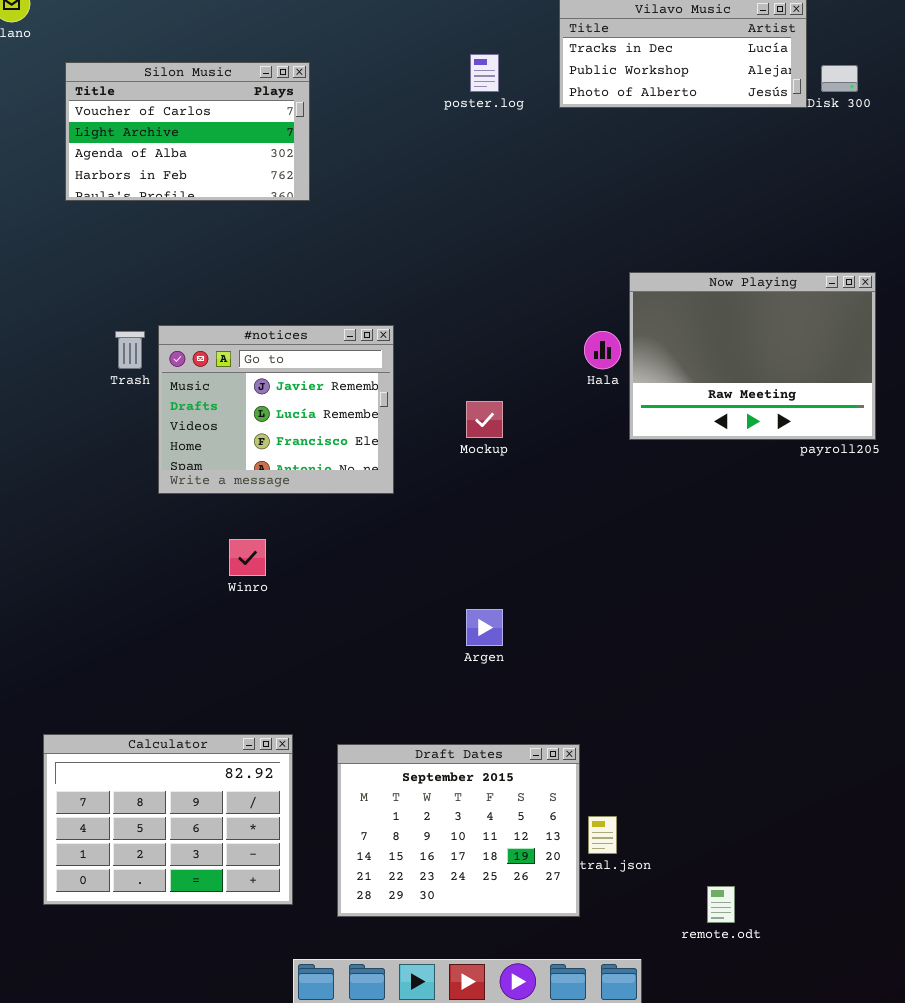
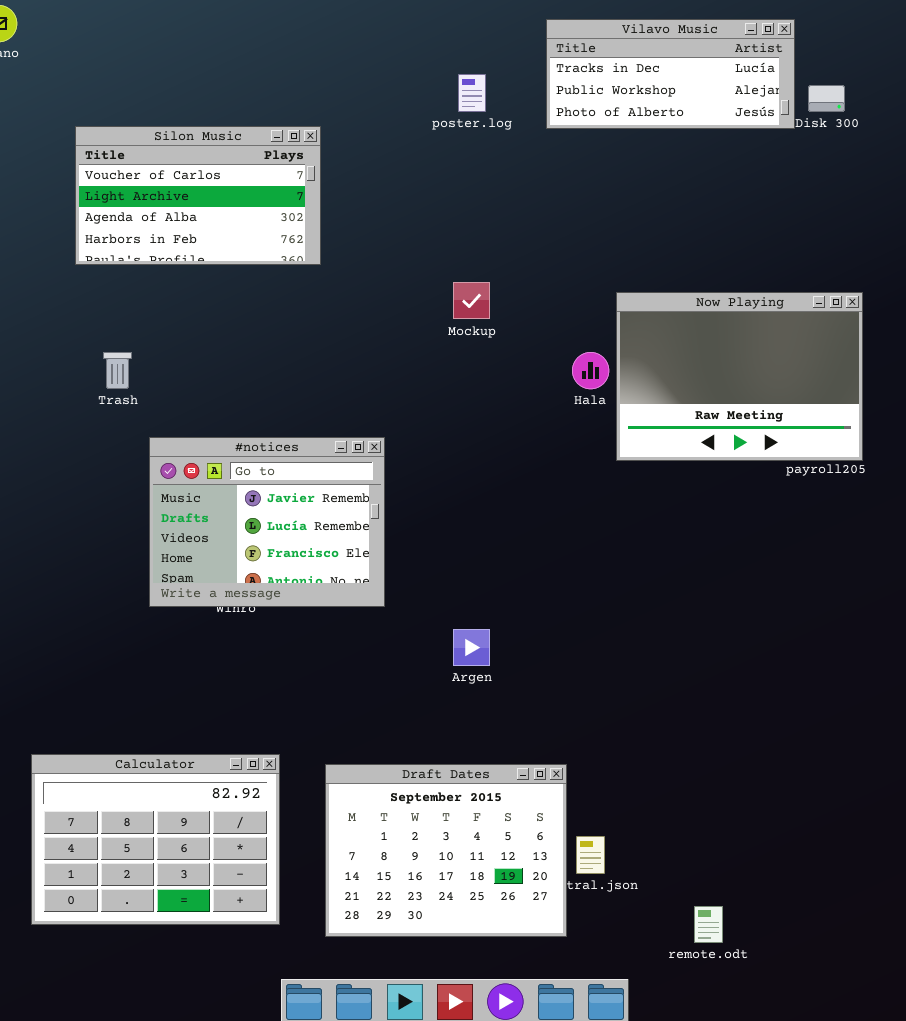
Silon Music: [65,62,310,201] -> [75,126,321,265], moved
#notices: [158,325,394,494] -> [149,437,385,607], moved
Mockup: [466,401,503,438] -> [453,282,490,319], moved

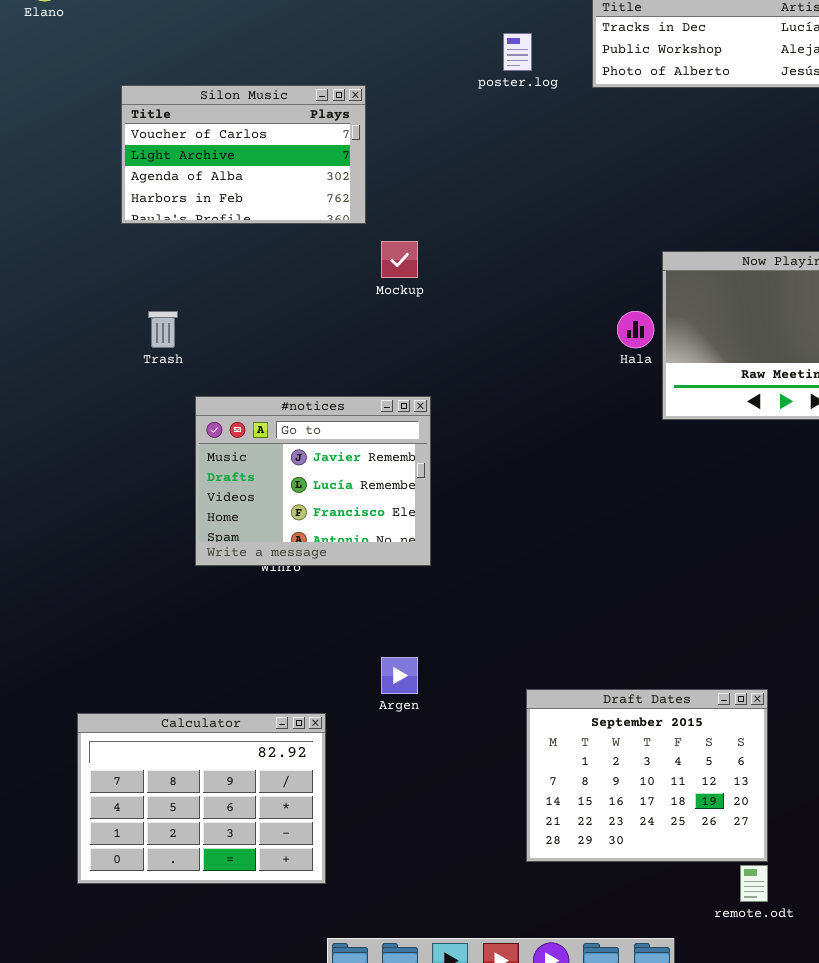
Mockup: [453,282,490,319] -> [381,241,418,278], moved
Argen: [453,629,490,666] -> [381,657,418,694], moved
Draft Dates: [325,764,567,937] -> [526,689,768,862], moved

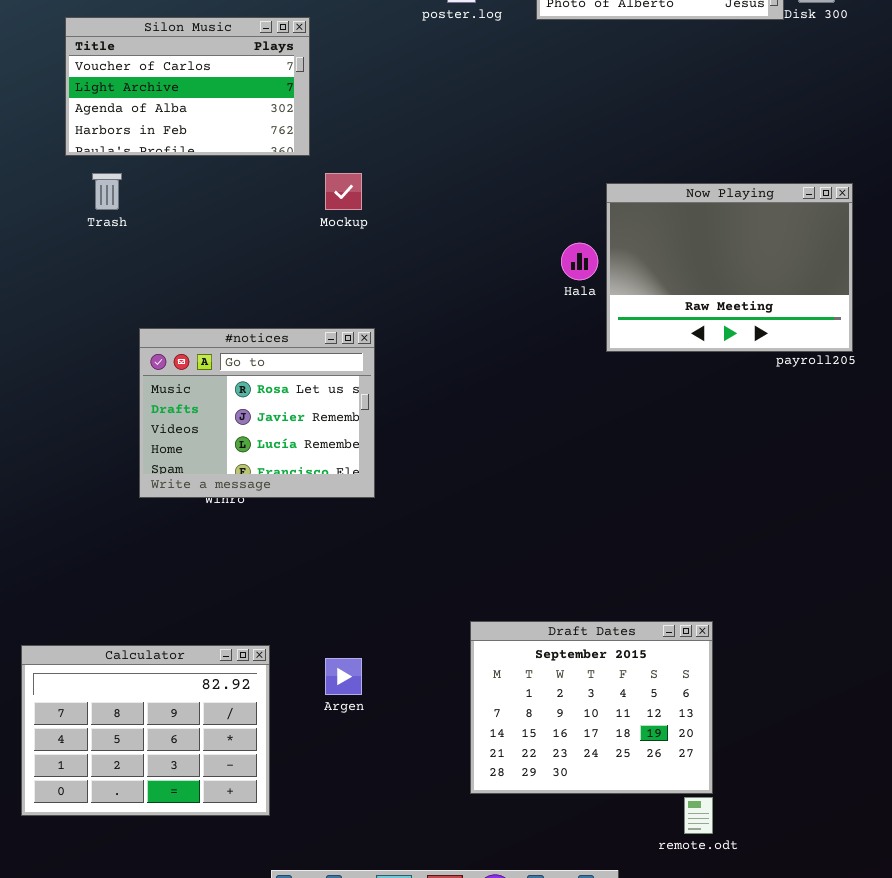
Trash: [148,311,178,348] -> [92,173,122,210], moved
#notices: [195,396,431,566] -> [139,328,375,498], scrolled up 1 row
Argen: [381,657,418,694] -> [325,658,362,695], moved

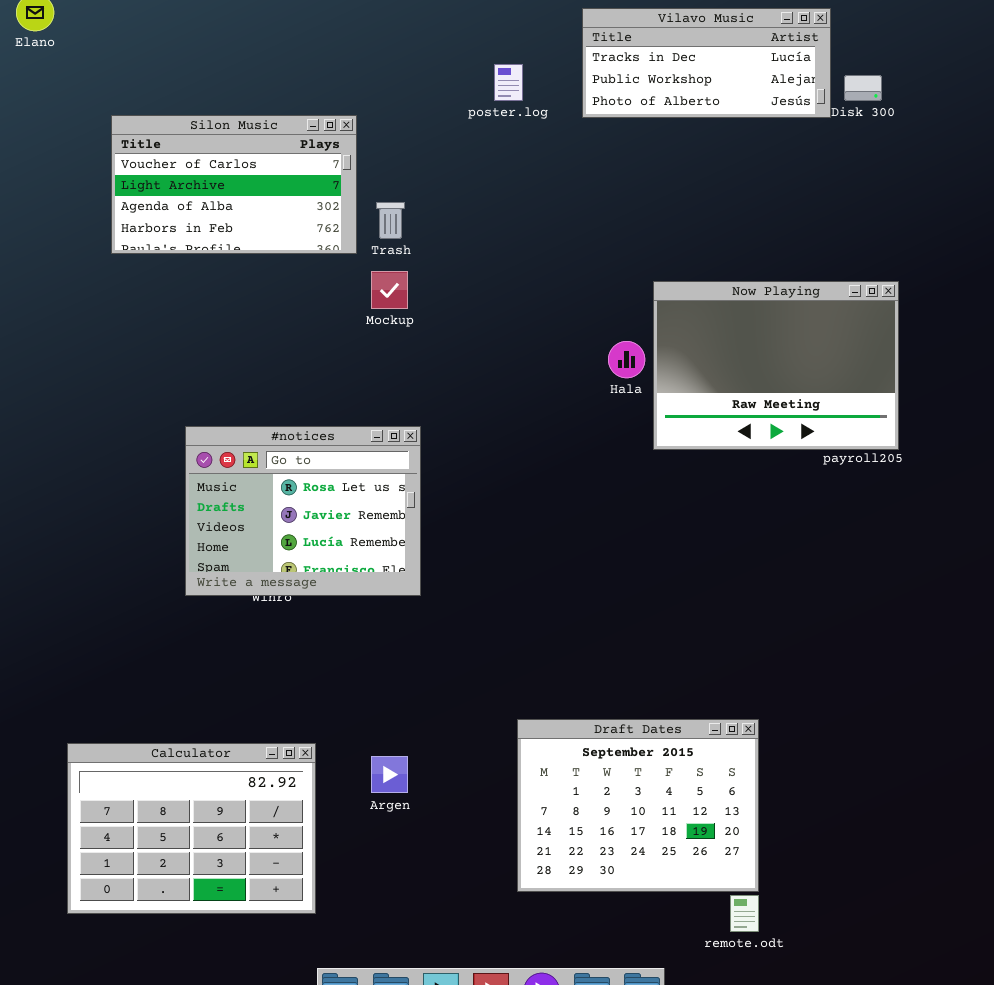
Trash: [92,173,122,210] -> [376,202,405,239], moved

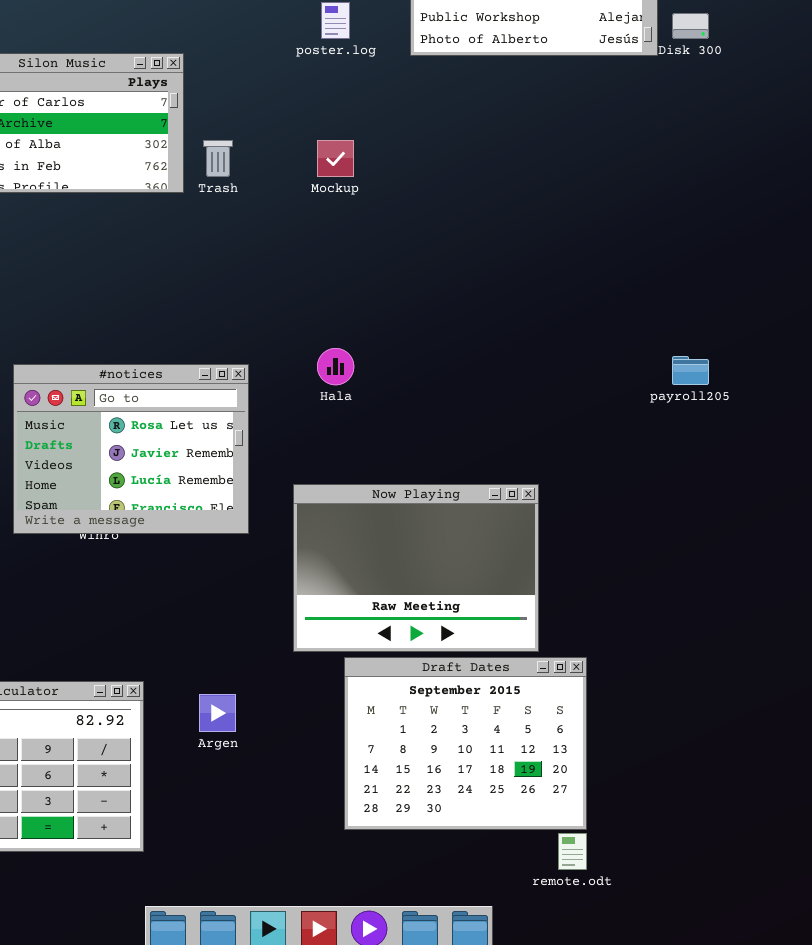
Mockup: [371,271,408,309] -> [317,140,354,177], moved
Now Playing: [653,281,899,450] -> [293,484,539,652], moved
Hala: [608,341,645,378] -> [317,348,354,385], moved

